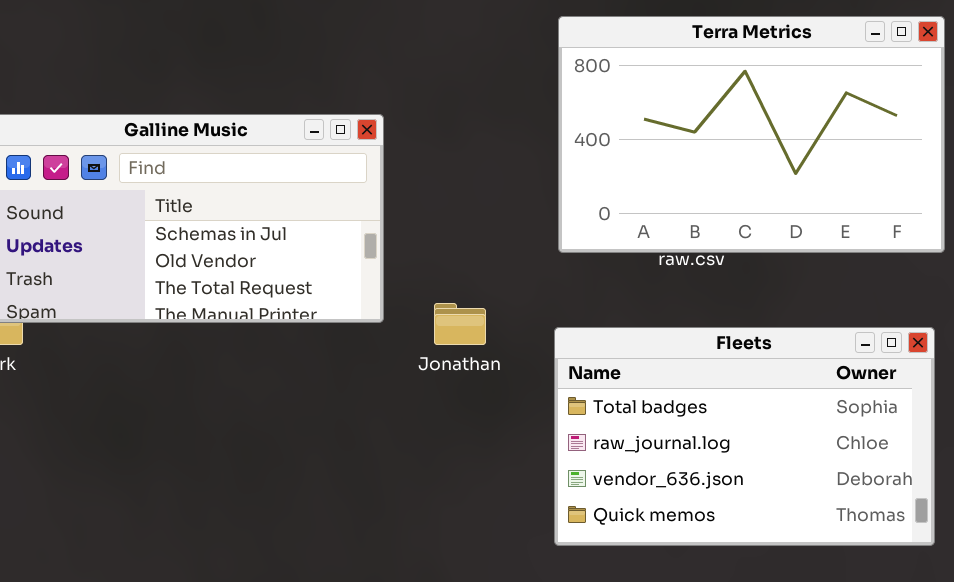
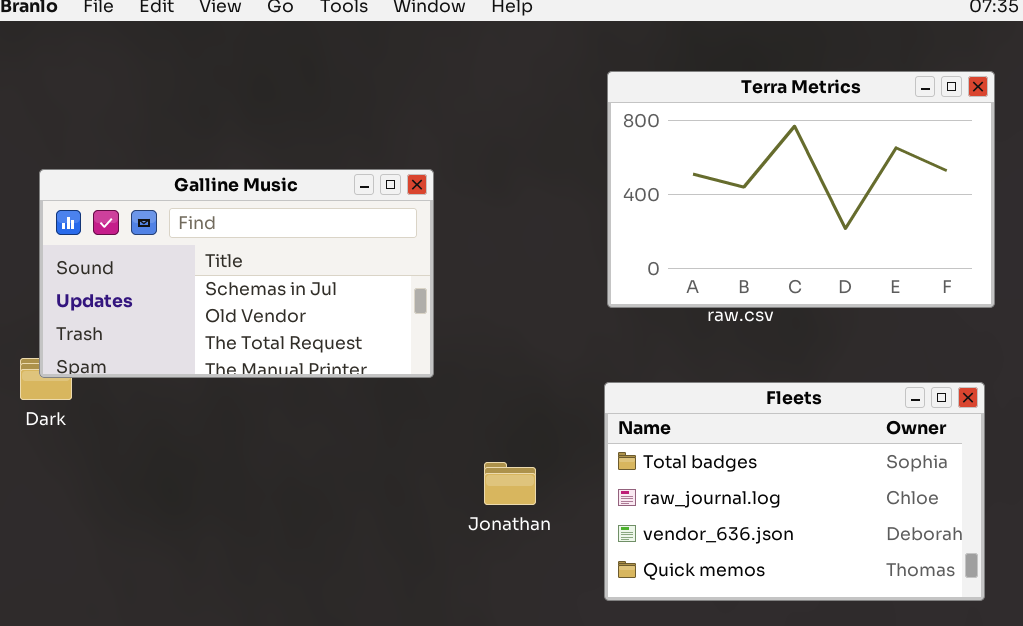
Jonathan: [434,303,486,345] -> [484,462,536,505], moved

